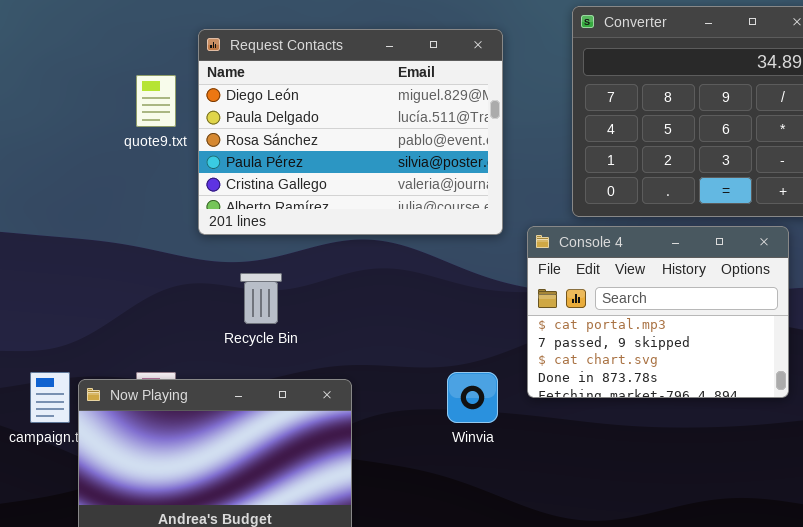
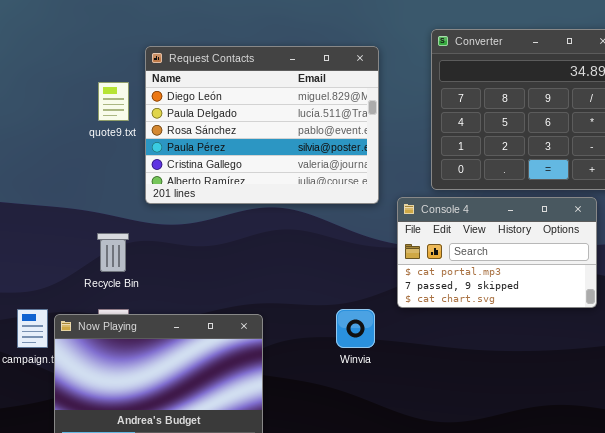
Console 4: [527,226,789,398] -> [397,197,597,308], resized
Recycle Bin: [240,273,282,324] -> [97,233,129,272], moved

